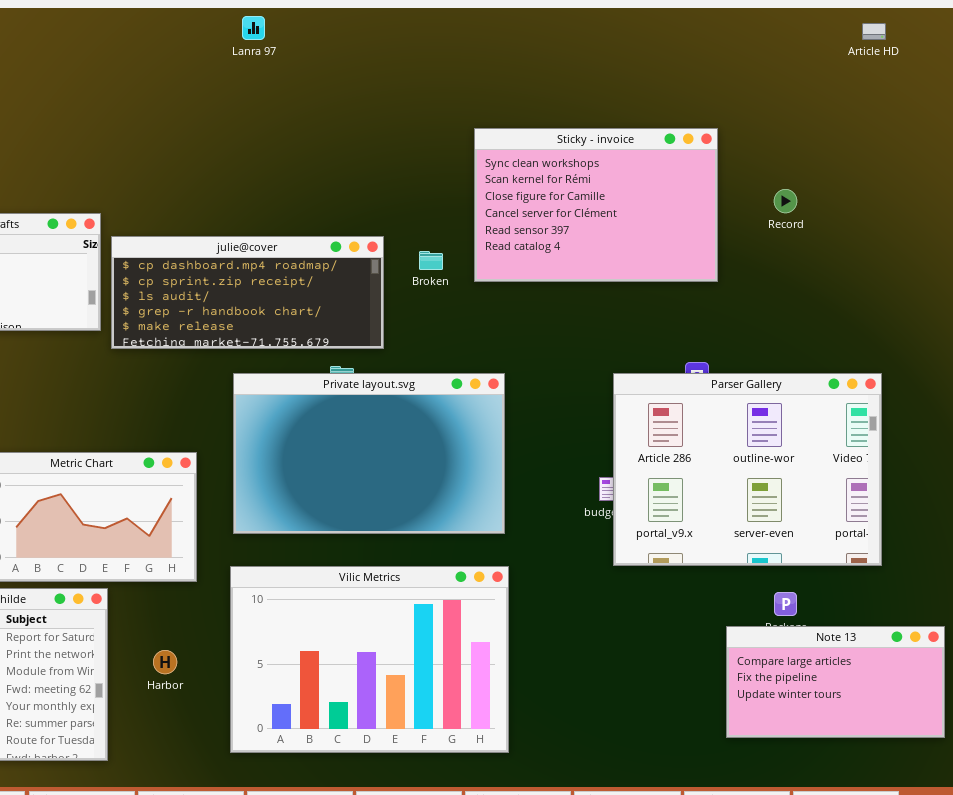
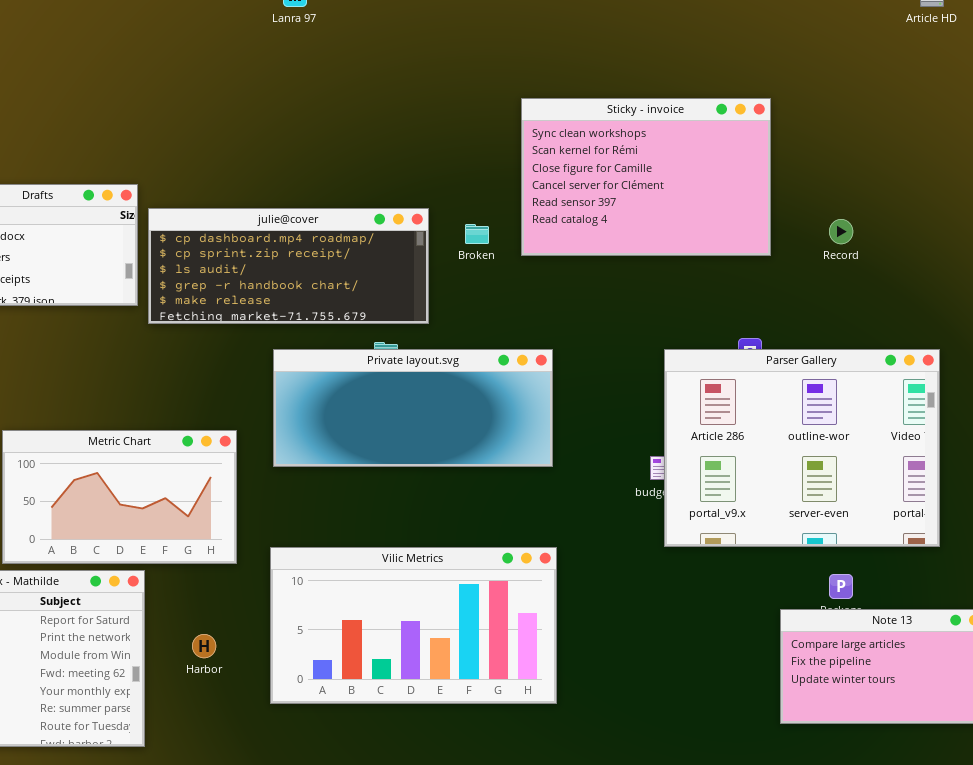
Record: [774,189,797,213] -> [829,219,853,244], moved
Private layout.svg: [233,373,505,534] -> [273,349,553,467], resized
Vilic Metrics: [230,566,509,753] -> [270,547,557,704], resized

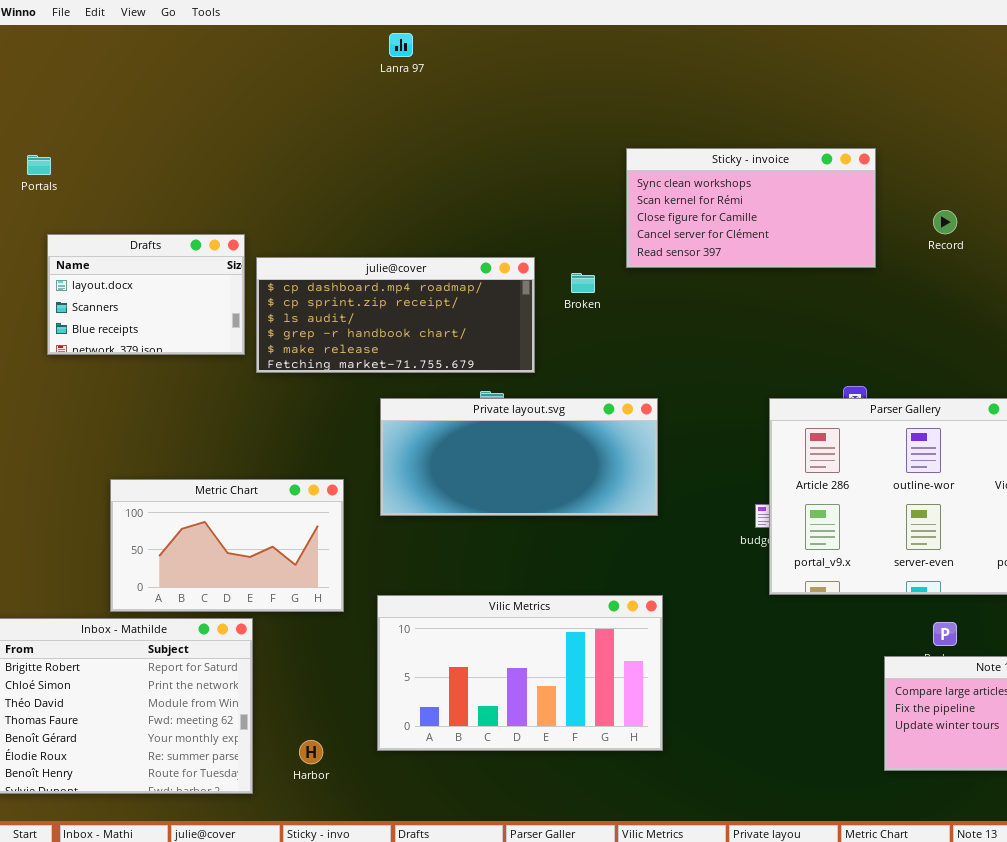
Sticky - invoice: [521,98,771,256] -> [626,148,876,268], resized
Record: [829,219,853,244] -> [933,210,957,234], moved
Harbor: [192,634,216,658] -> [299,740,323,764], moved

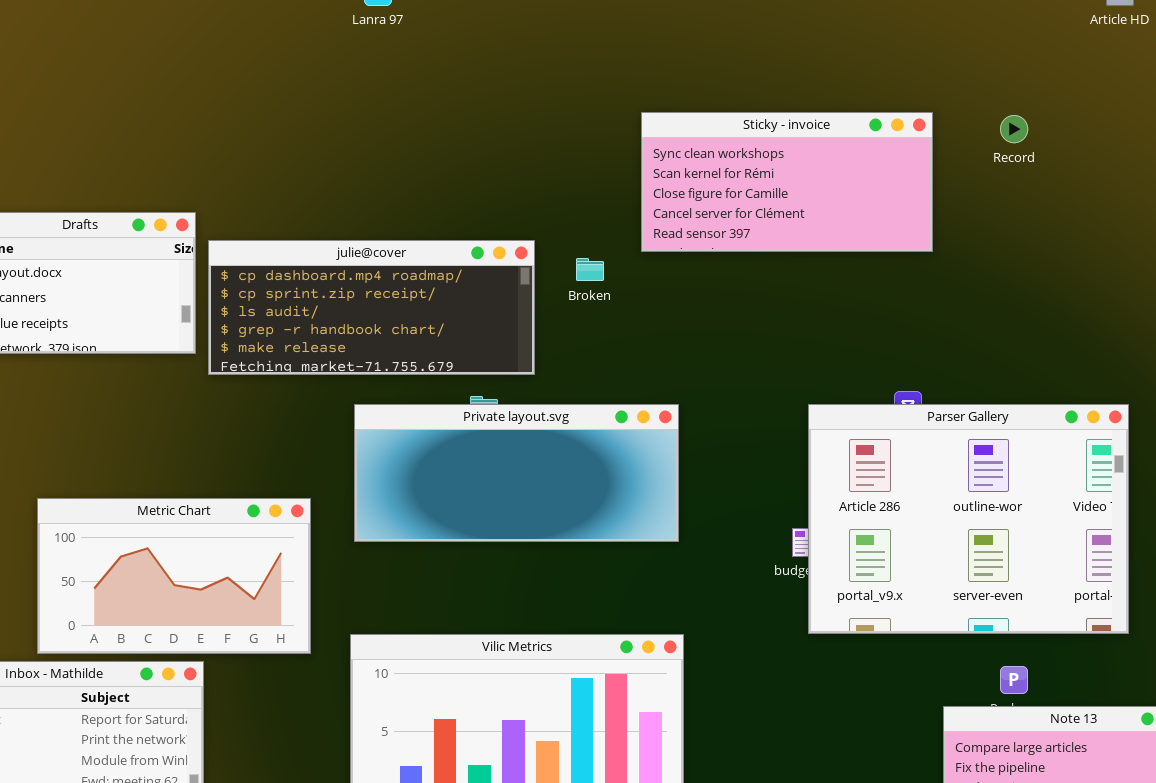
Record: [933,210,957,234] -> [1000,115,1028,143], moved

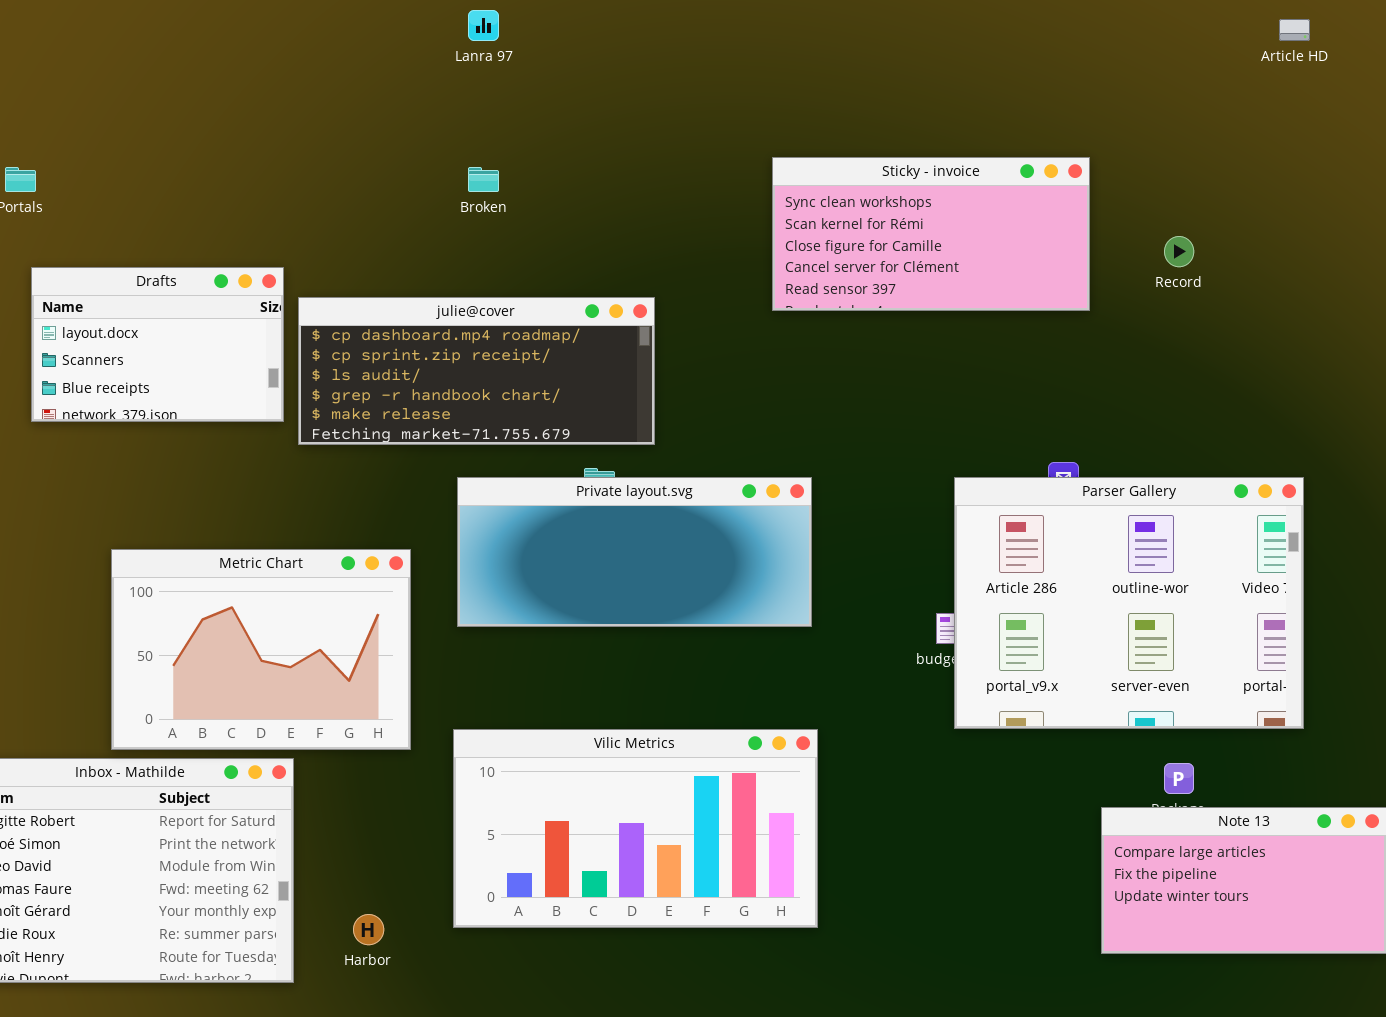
Record: [1000,115,1028,143] -> [1164,236,1194,267], moved
Broken: [576,258,604,281] -> [468,167,499,192], moved
Metric Chart: [37,498,311,654] -> [111,549,411,750], resized

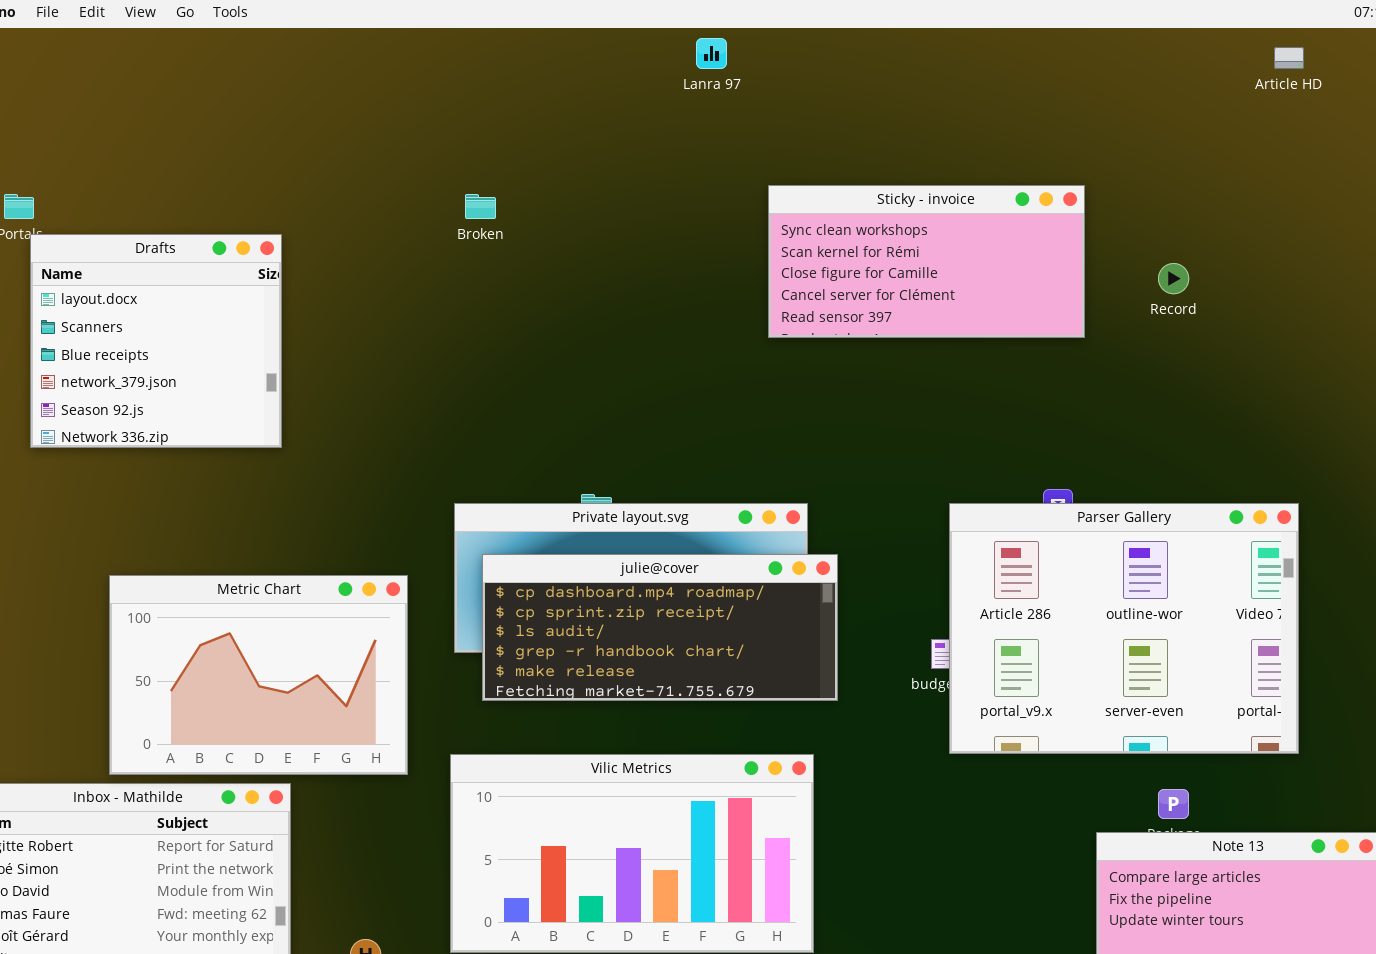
Lanra 97: [468,10,499,41] -> [696,38,727,69], moved
Drafts: [31,267,284,422] -> [30,234,282,448], resized
julie@cover: [298,297,655,445] -> [482,554,838,701], moved

